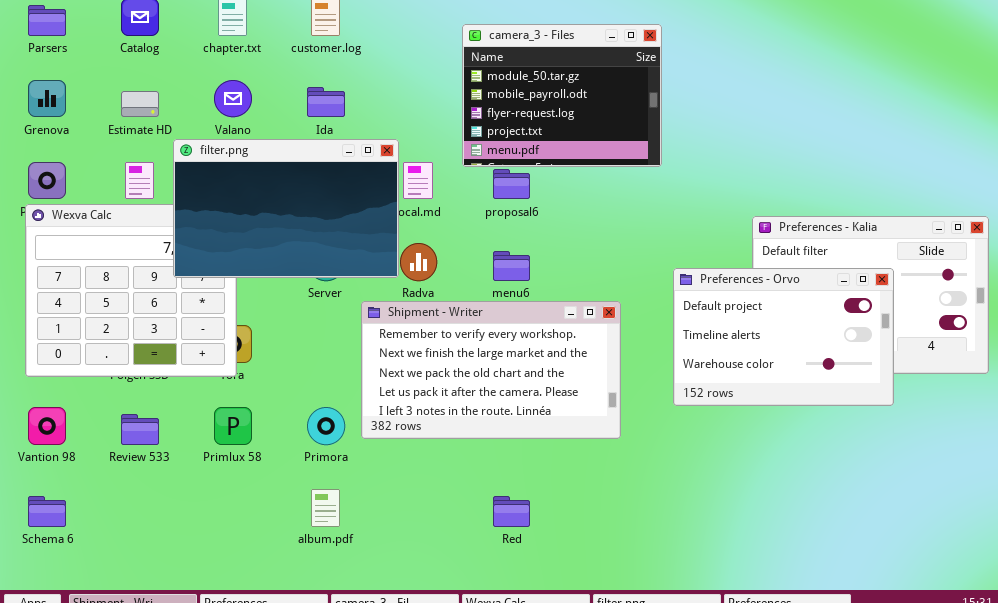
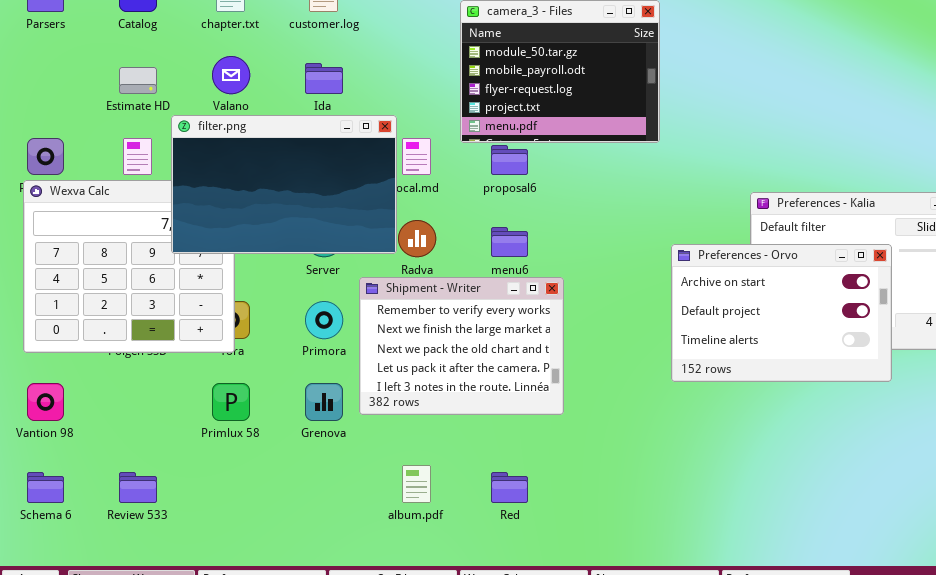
Grenova: [28,80,66,117] -> [305,383,343,421], moved
Preferences - Orvo: [673,268,894,406] -> [671,244,892,382], scrolled up 1 row
Shipment - Writer: [361,301,621,439] -> [359,277,564,415], resized
Primora: [307,407,345,445] -> [305,301,343,339], moved
Review 533: [121,414,159,445] -> [119,472,157,503], moved
album.pdf: [311,489,340,527] -> [402,465,431,503], moved

